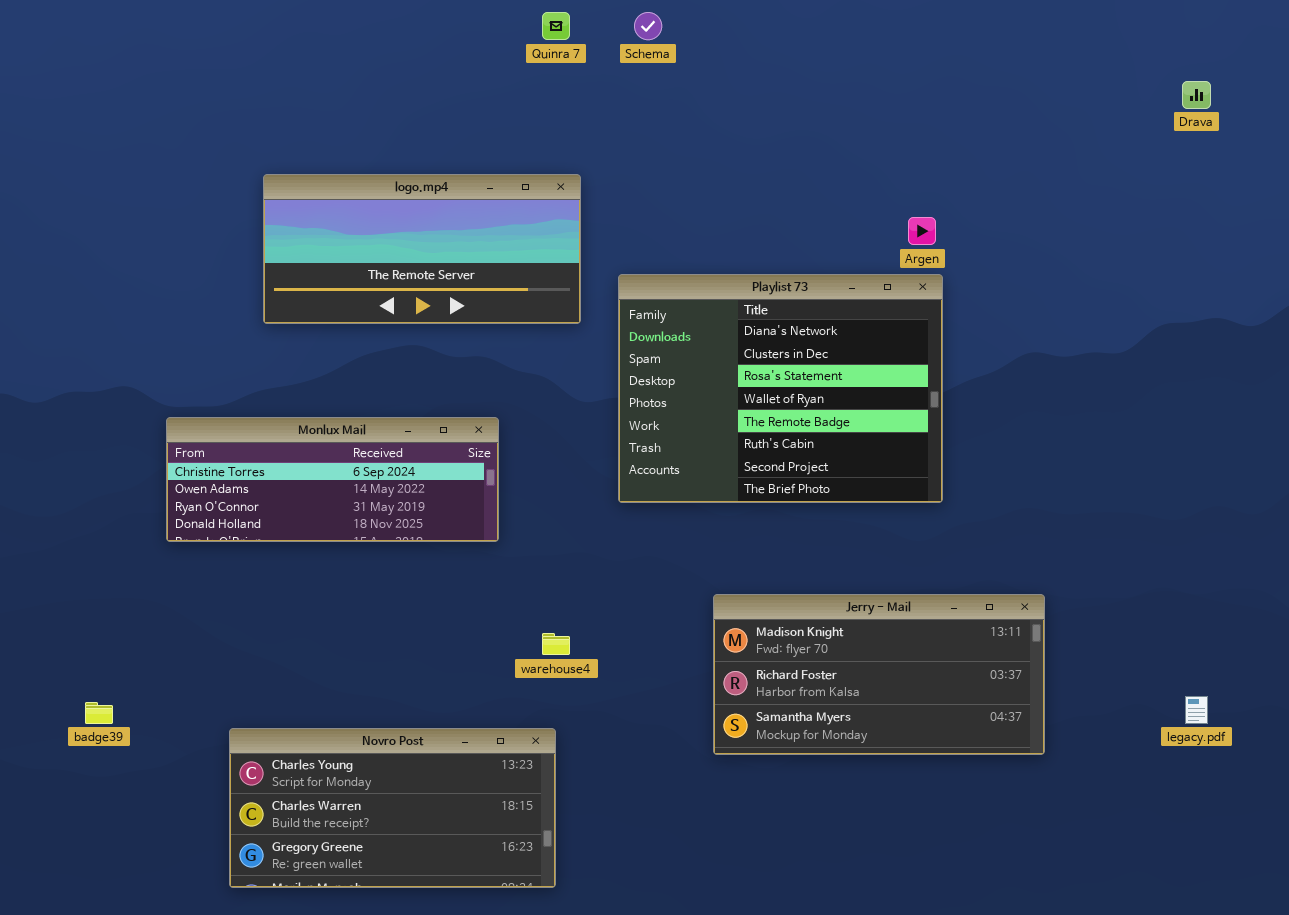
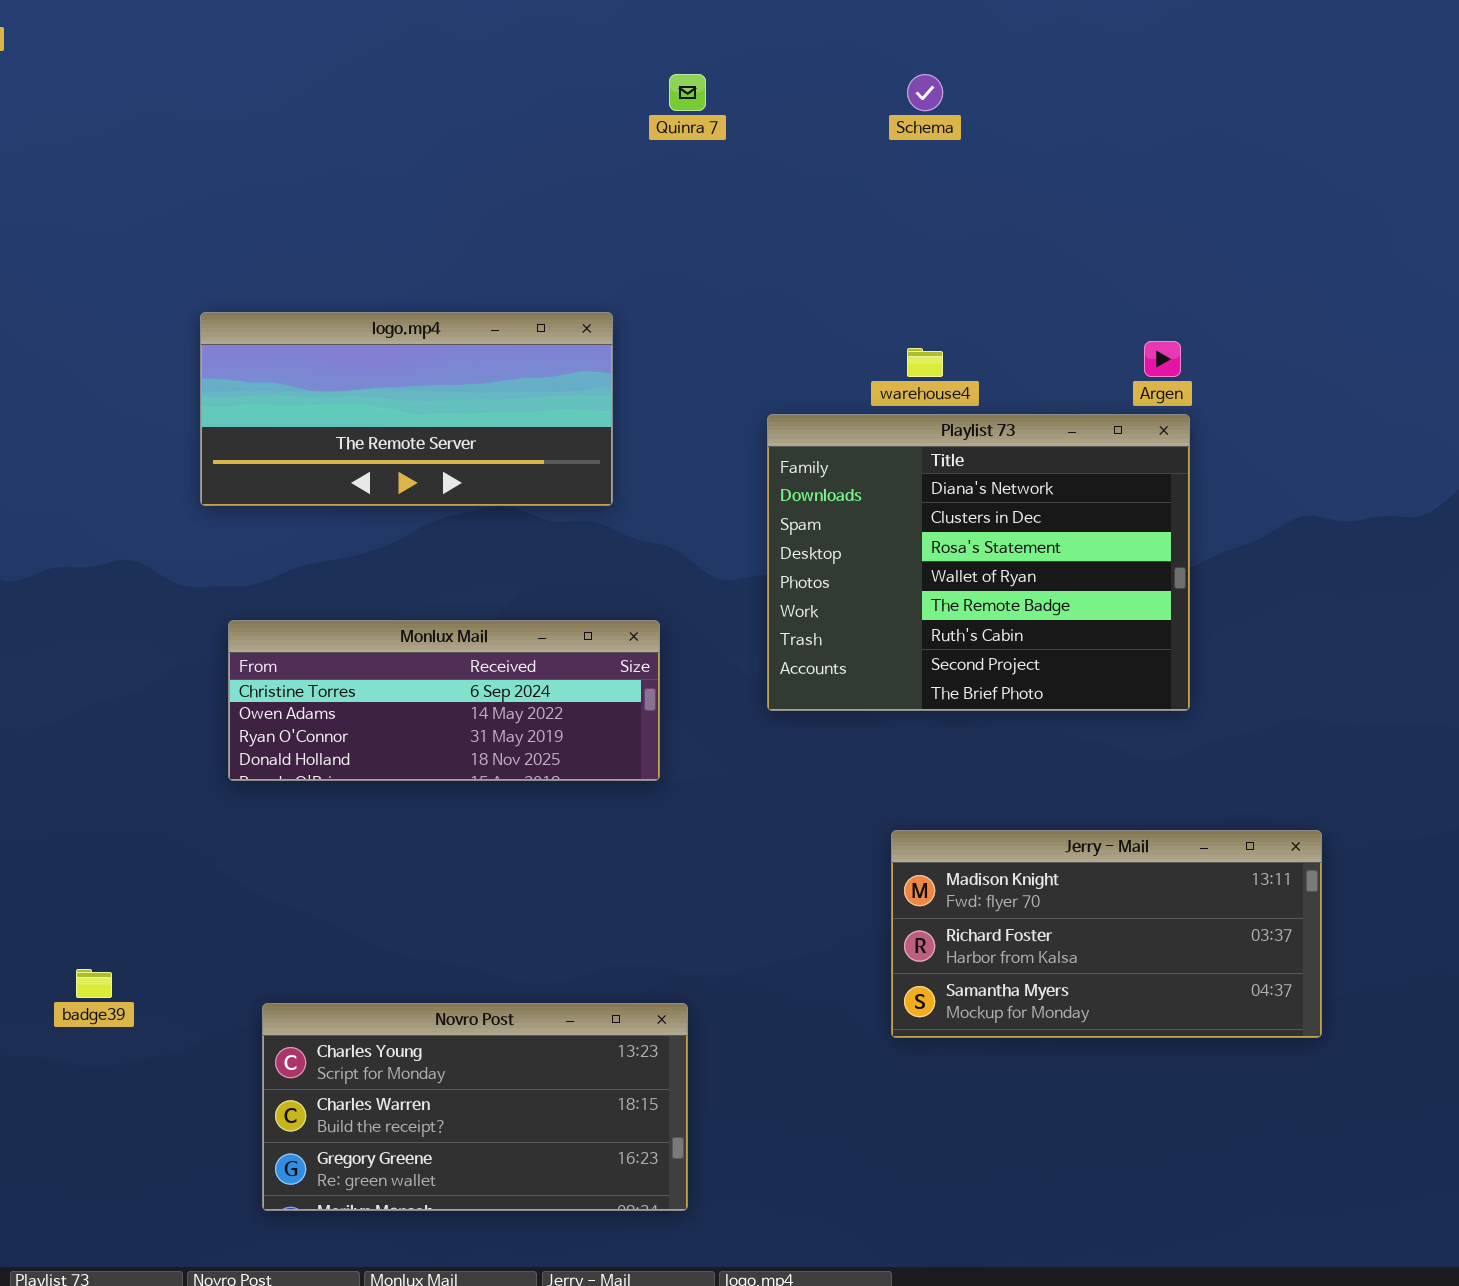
Schema: [634,12,662,40] -> [907,74,943,111], moved
logo.mp4: [263,174,581,324] -> [200,312,613,506], moved
Monlux Mail: [166,417,499,542] -> [228,620,660,781], moved
warehouse4: [542,633,570,655] -> [907,348,943,377], moved

